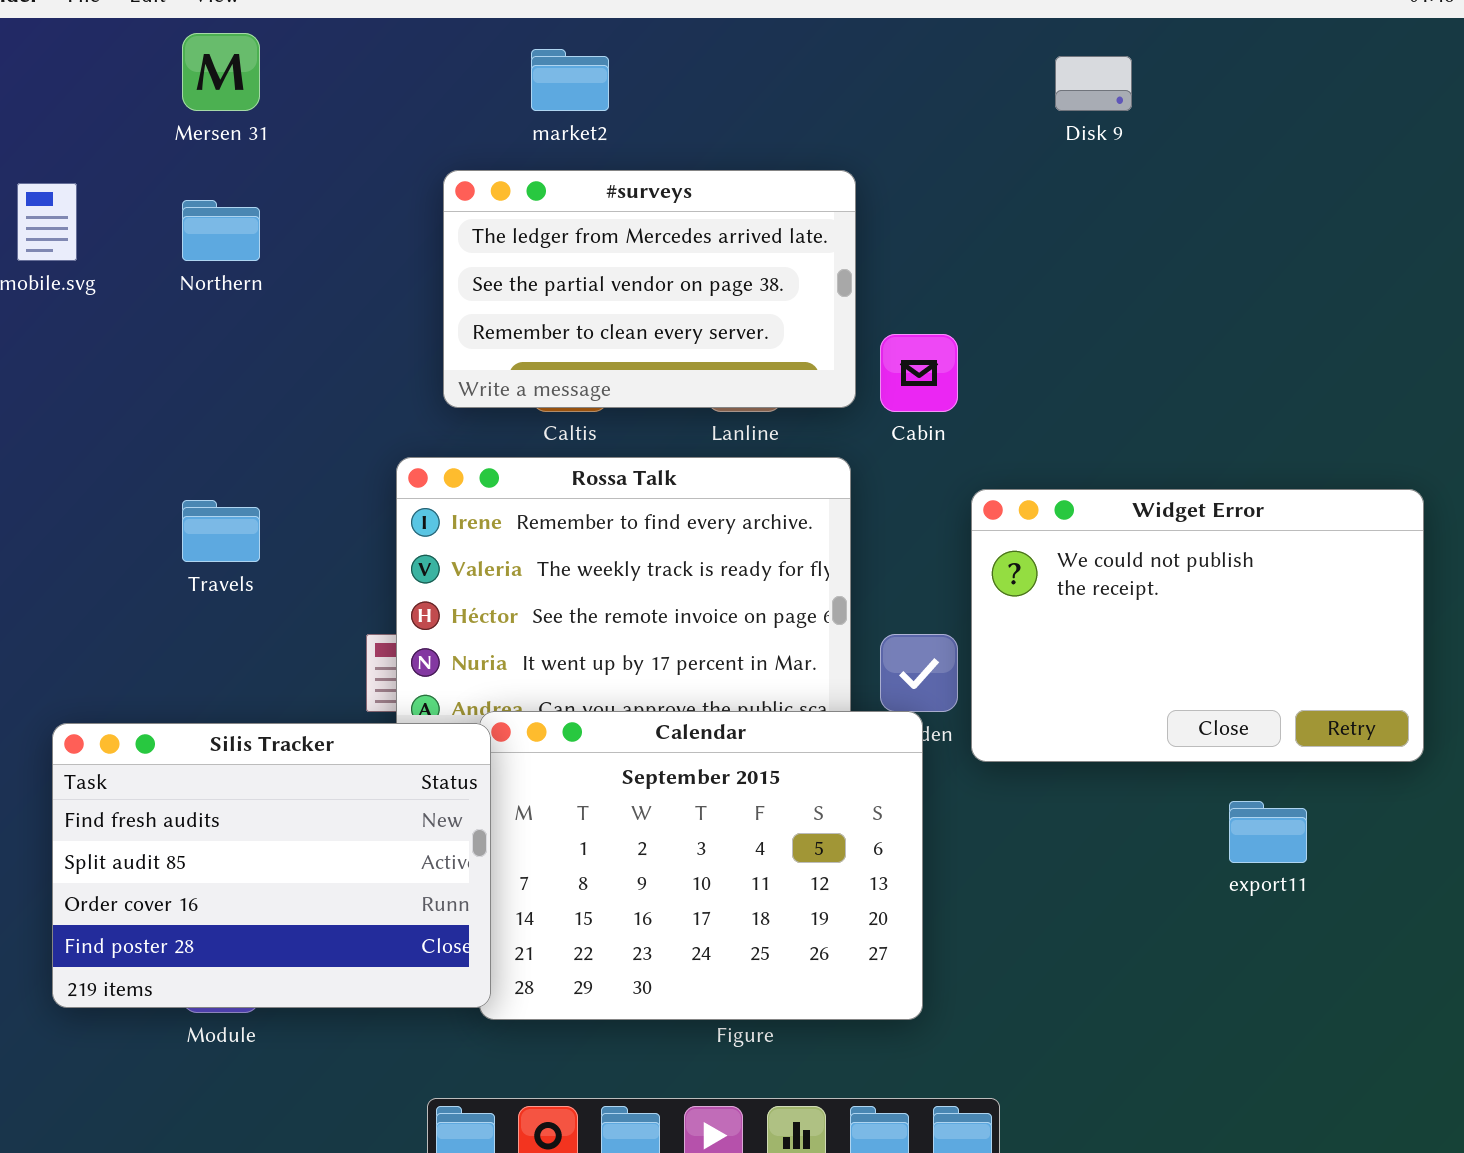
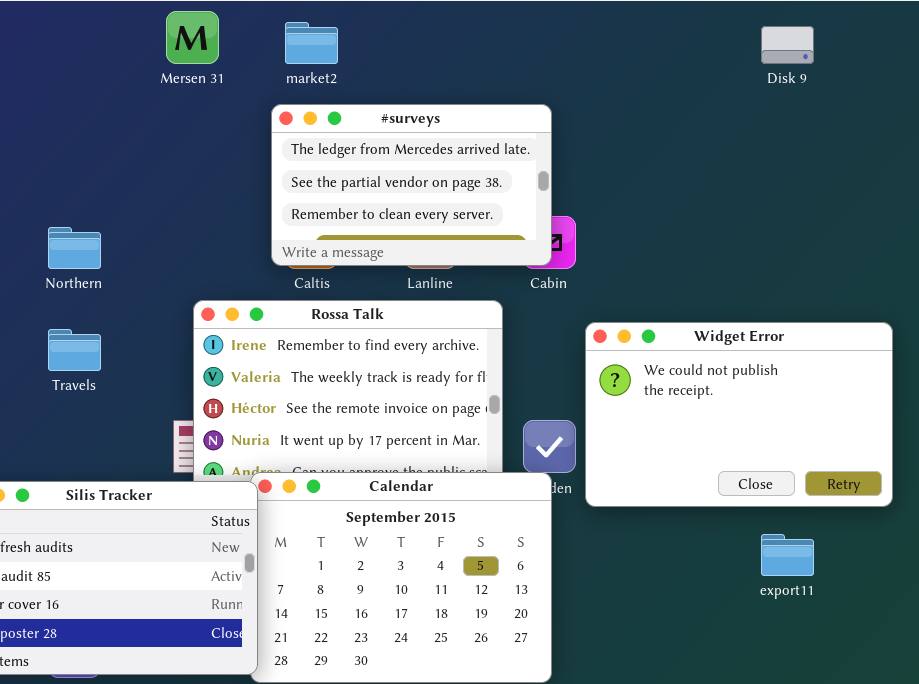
Mersen 31: [182,33,260,111] -> [166,11,219,64], moved
Disk 9: [1055,56,1132,111] -> [761,26,814,64], moved
#surveys: [443,170,856,408] -> [271,104,552,266], moved
Northern: [182,200,260,261] -> [48,227,101,269], moved

